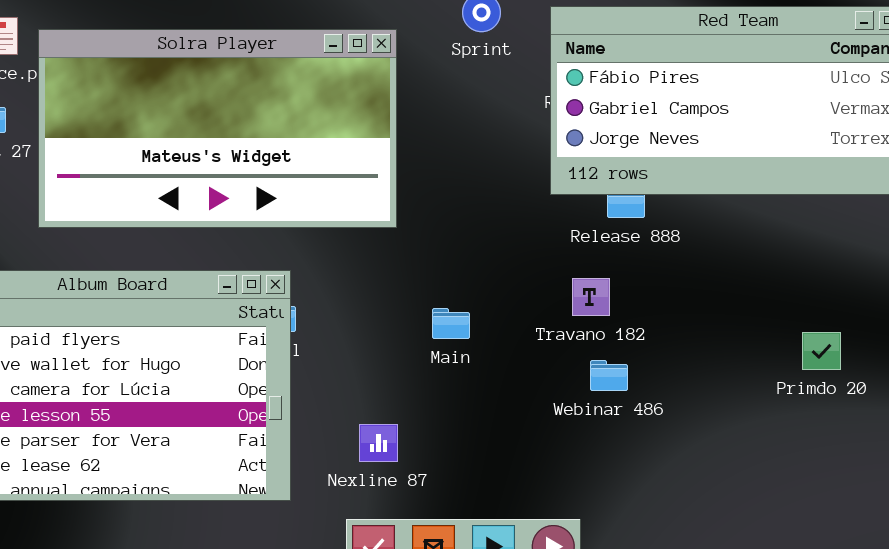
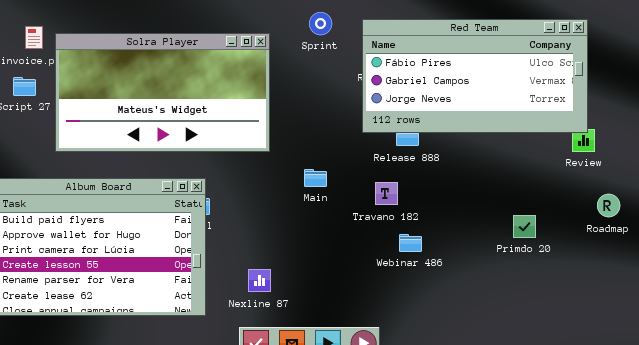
Main: [432,308,470,339] -> [304,169,327,187], moved
Webinar 486: [590,360,628,391] -> [399,234,422,252], moved

